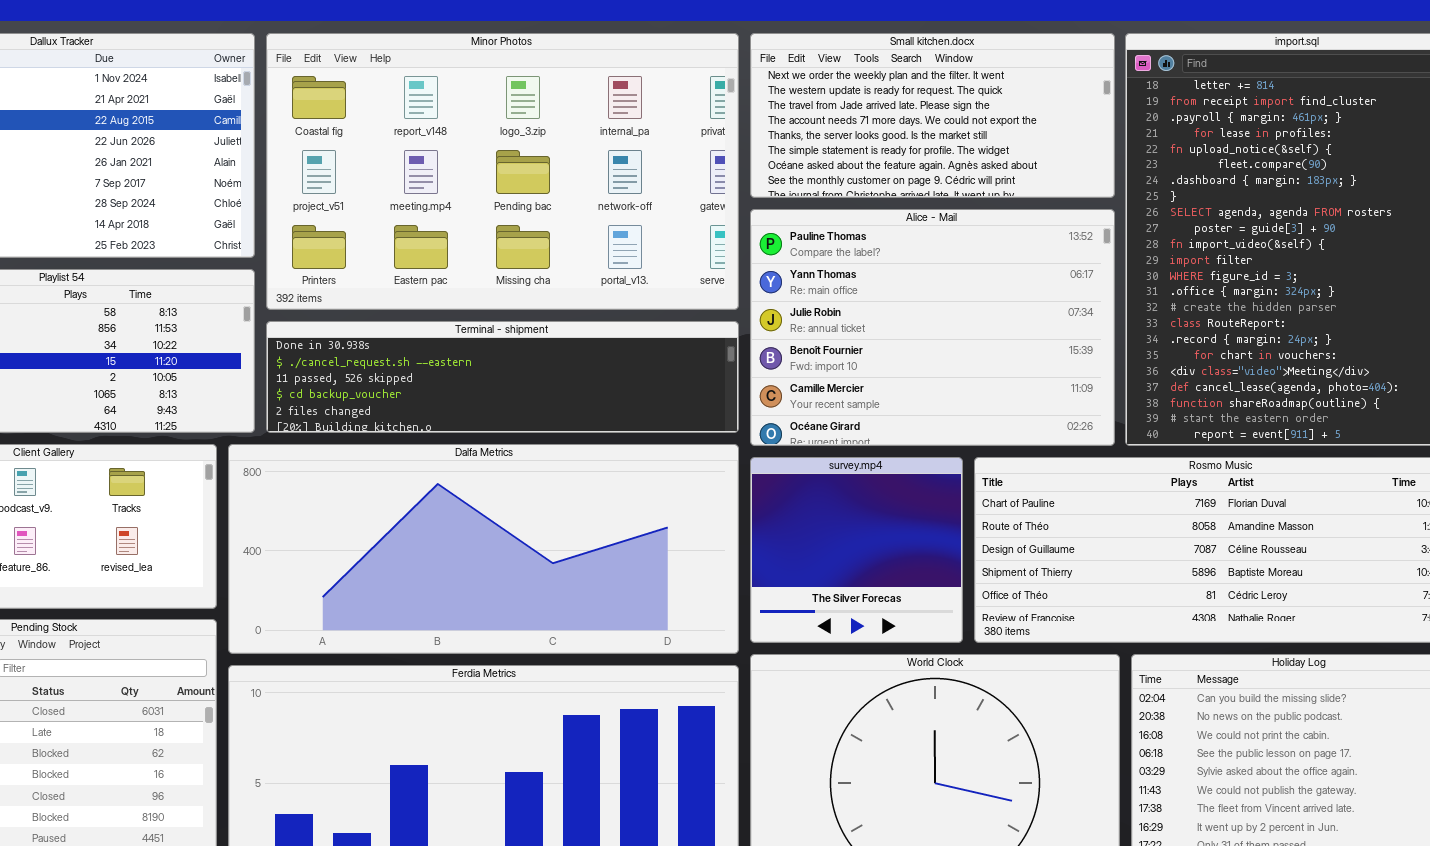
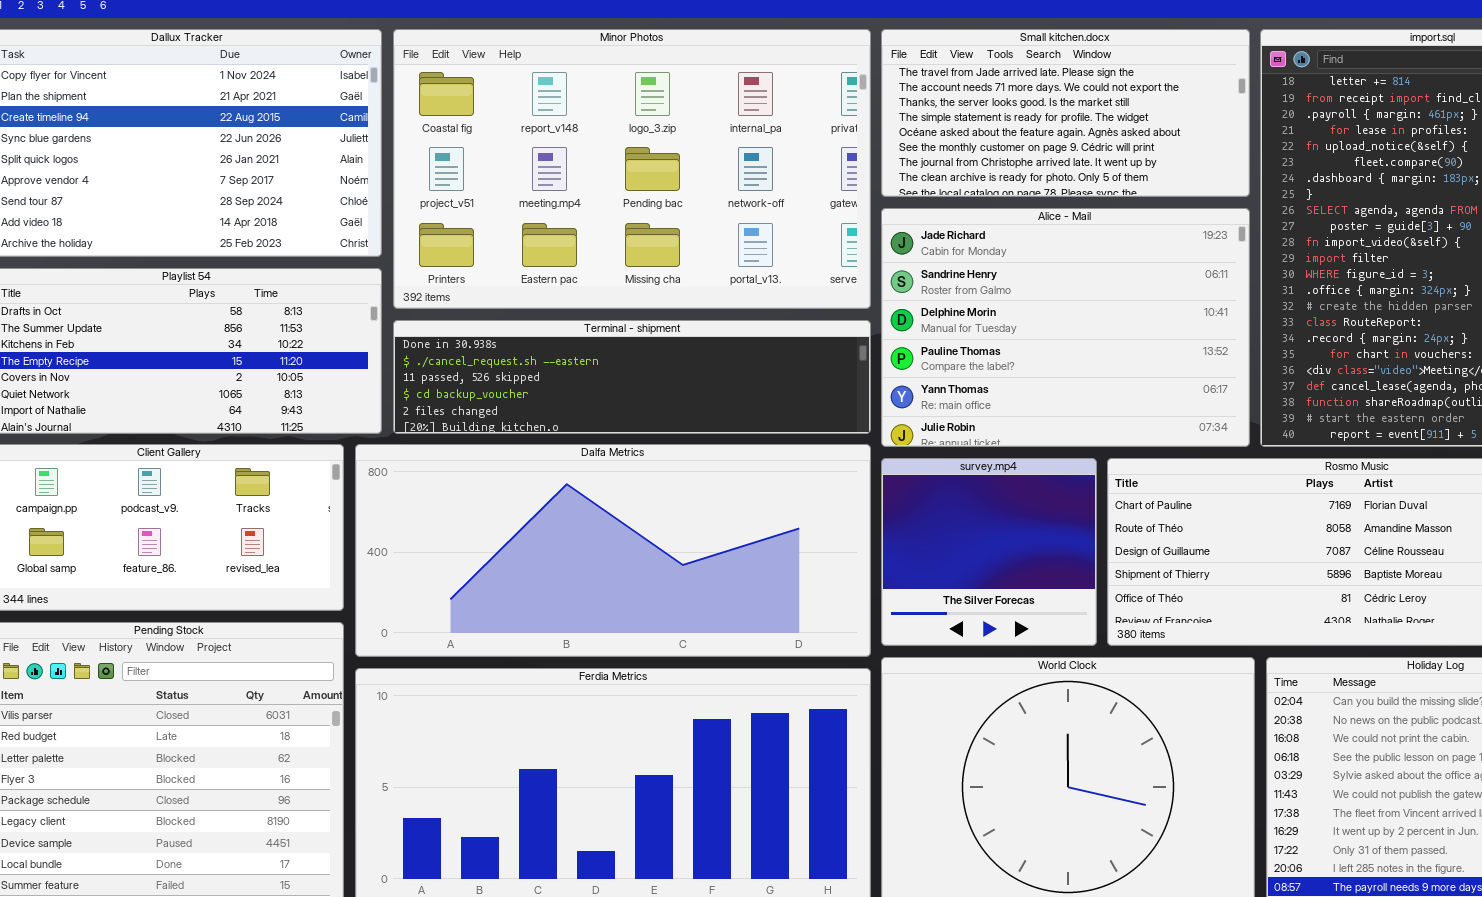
Small kitchen.docx: [750,33,1115,198] -> [881,29,1250,197], scrolled down 2 rows
Alice - Mail: [750,209,1115,446] -> [881,208,1250,447], scrolled up 3 rows

